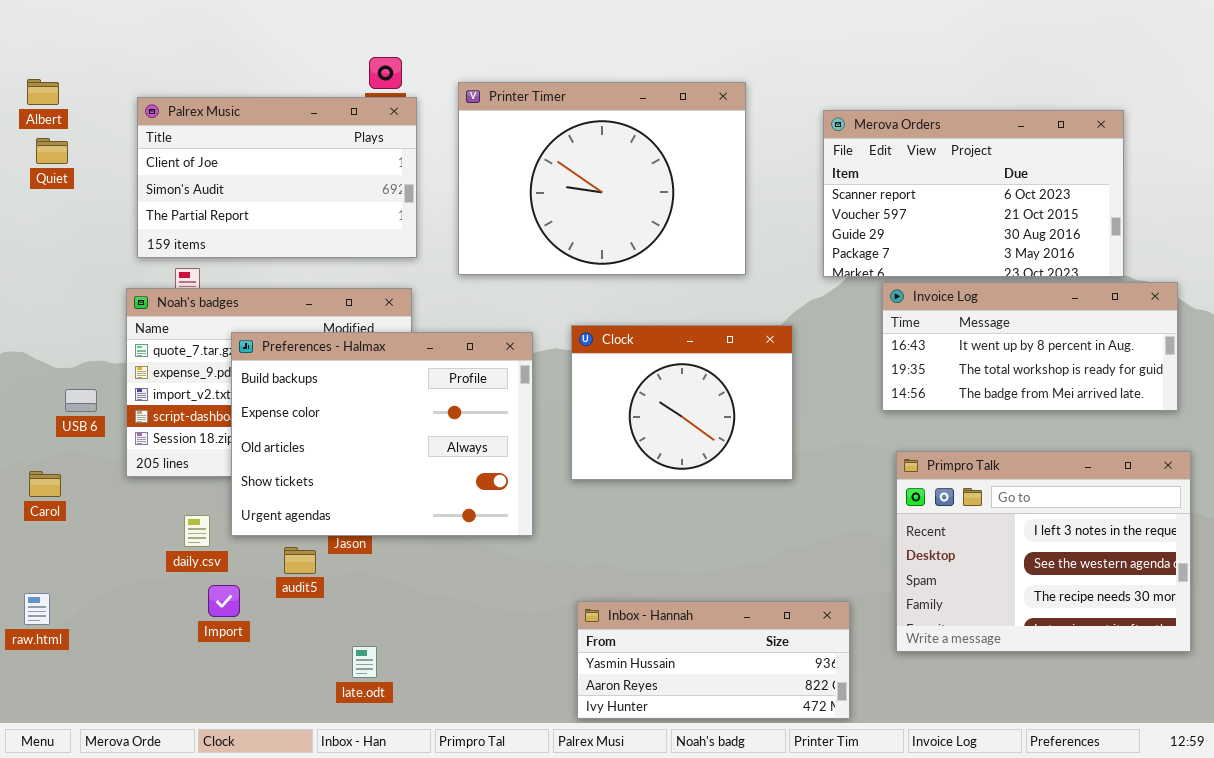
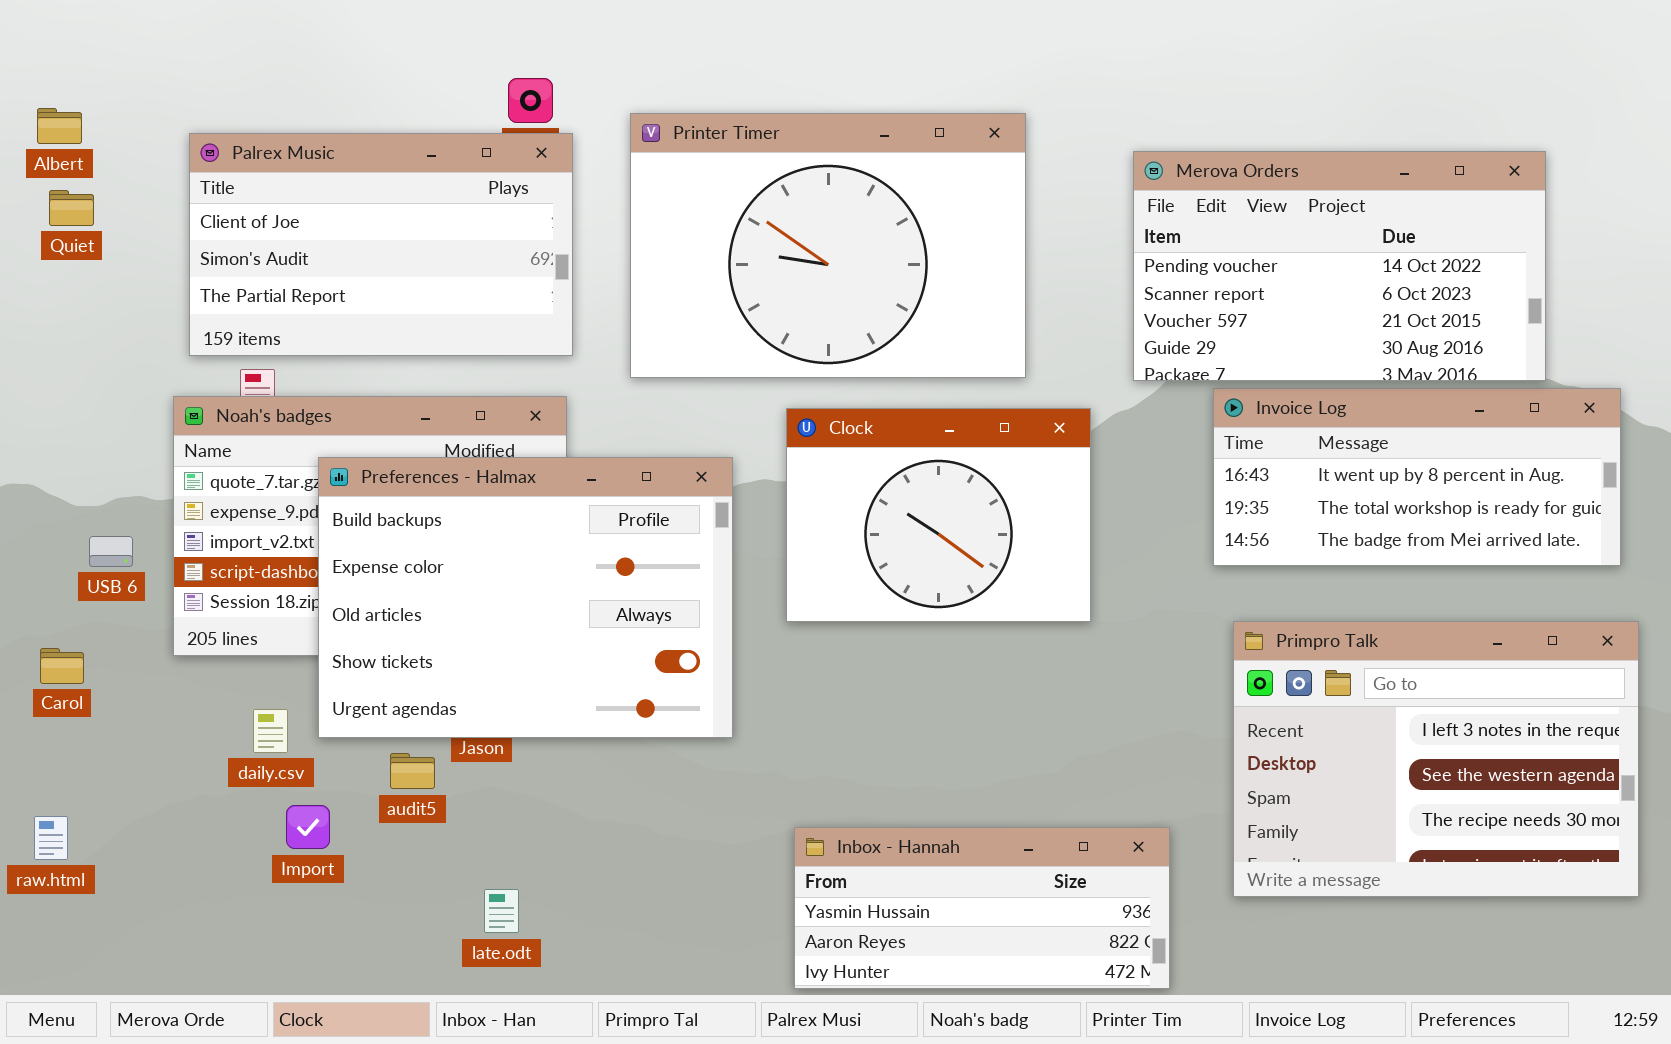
Merova Orders: [823,110,1124,277] -> [1133,151,1546,381], scrolled up 1 row
Clock: [571,325,793,480] -> [786,408,1091,622], moved

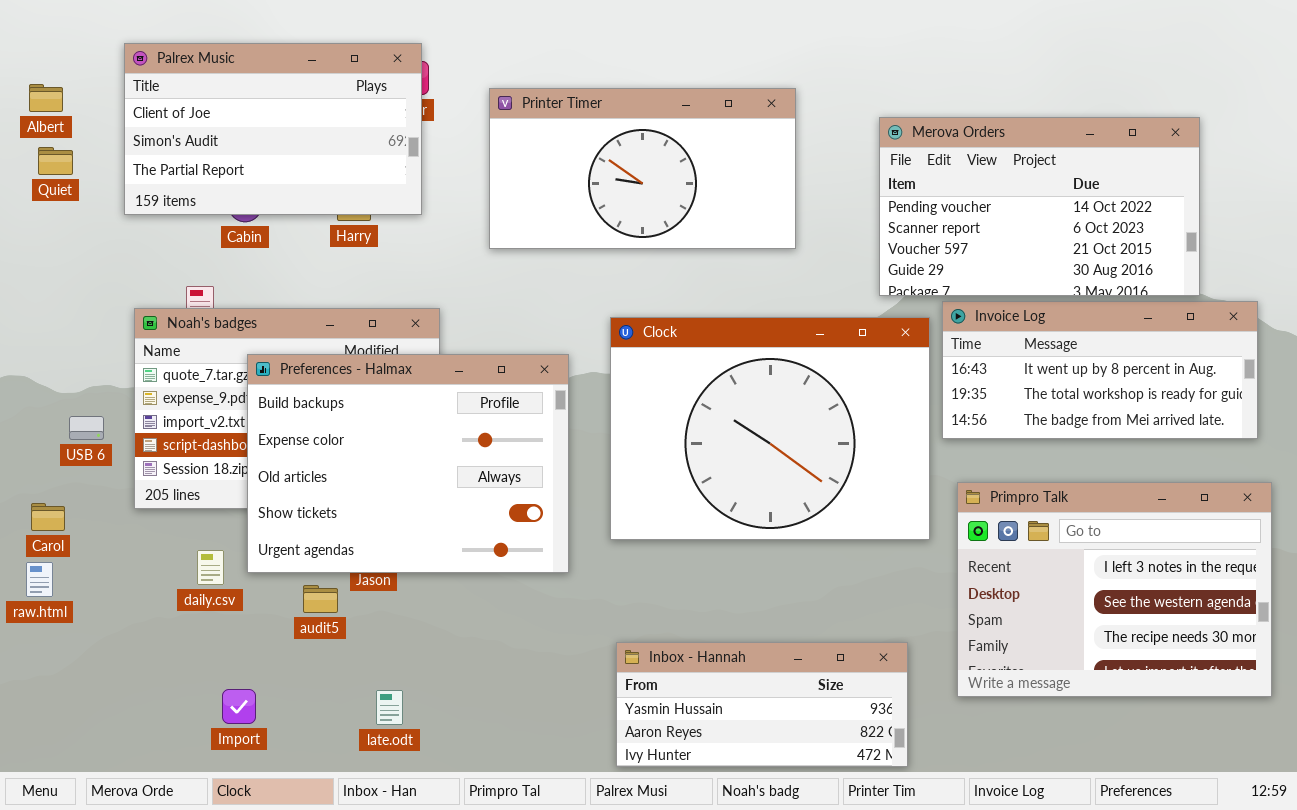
Printer Timer: [630,113,1026,378] -> [489,88,796,249], resized
Palrex Music: [189,133,573,356] -> [124,43,422,215], moved
Clock: [786,408,1091,622] -> [610,317,930,540], resized
Import: [286,805,330,849] -> [222,689,256,724], moved
raw.html: [34,816,68,860] -> [26,562,53,597], moved

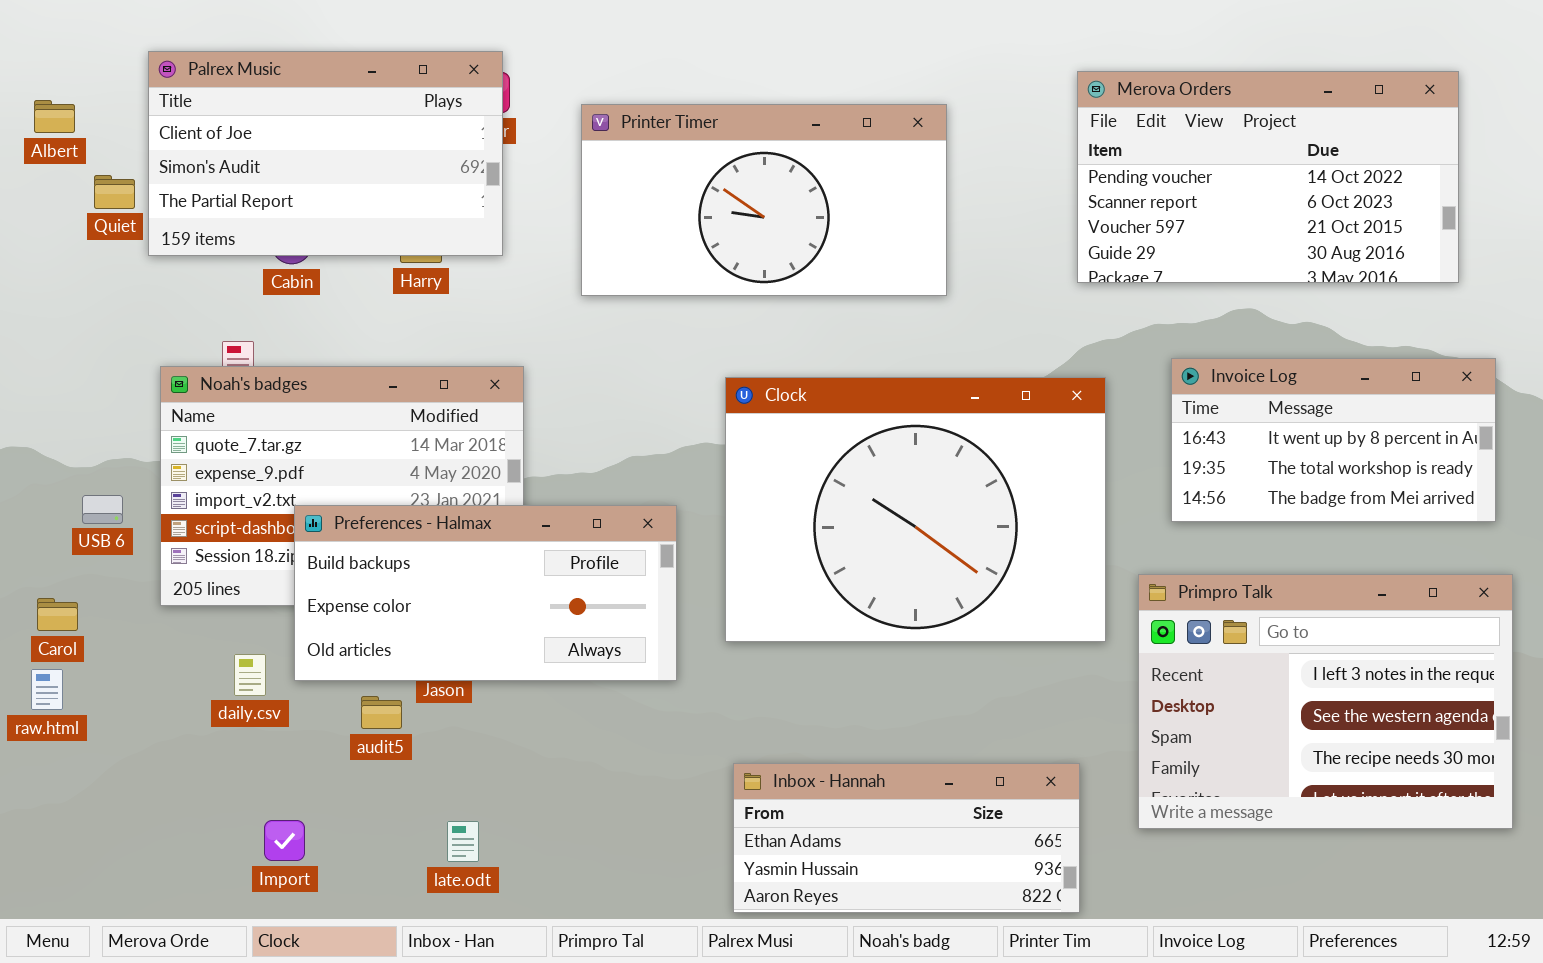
Merova Orders: [879,117,1200,296] -> [1077,71,1459,283], moved
Quiet: [38,147,73,175] -> [94,175,135,209], moved
Invoice Log: [942,301,1258,439] -> [1171,358,1496,522], resized
Preferences - Halmax: [247,354,569,573] -> [294,505,677,681], resized
Inbox - Hannah: [616,642,908,767] -> [733,763,1080,913], scrolled up 1 row

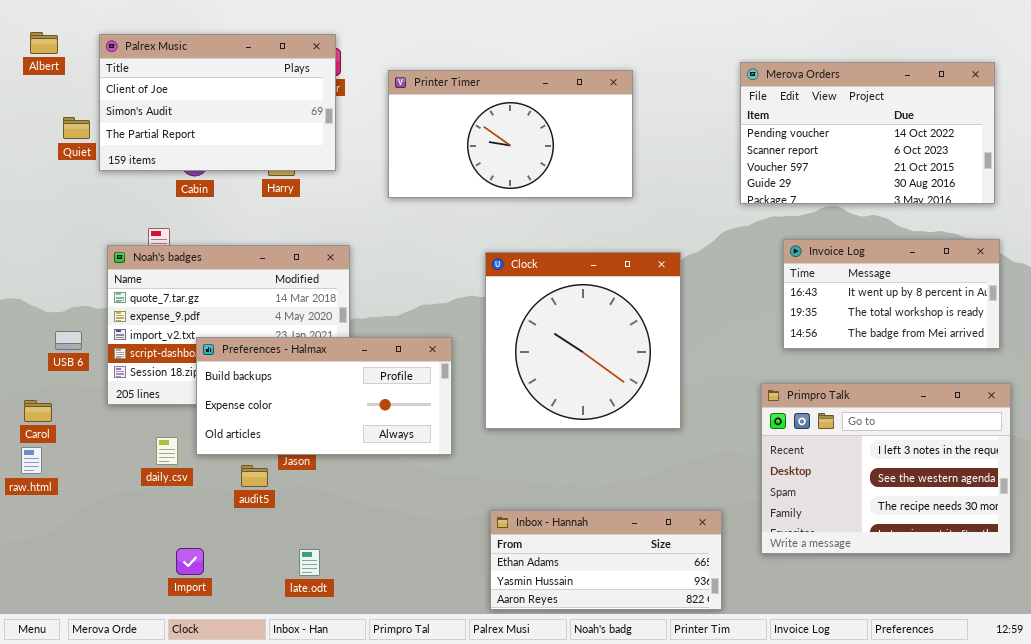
Merova Orders: [1077,71,1459,283] -> [740,62,995,204], moved
Albert: [34,100,75,133] -> [30,32,58,54], moved
Clock: [725,377,1106,642] -> [485,252,681,429], resized

